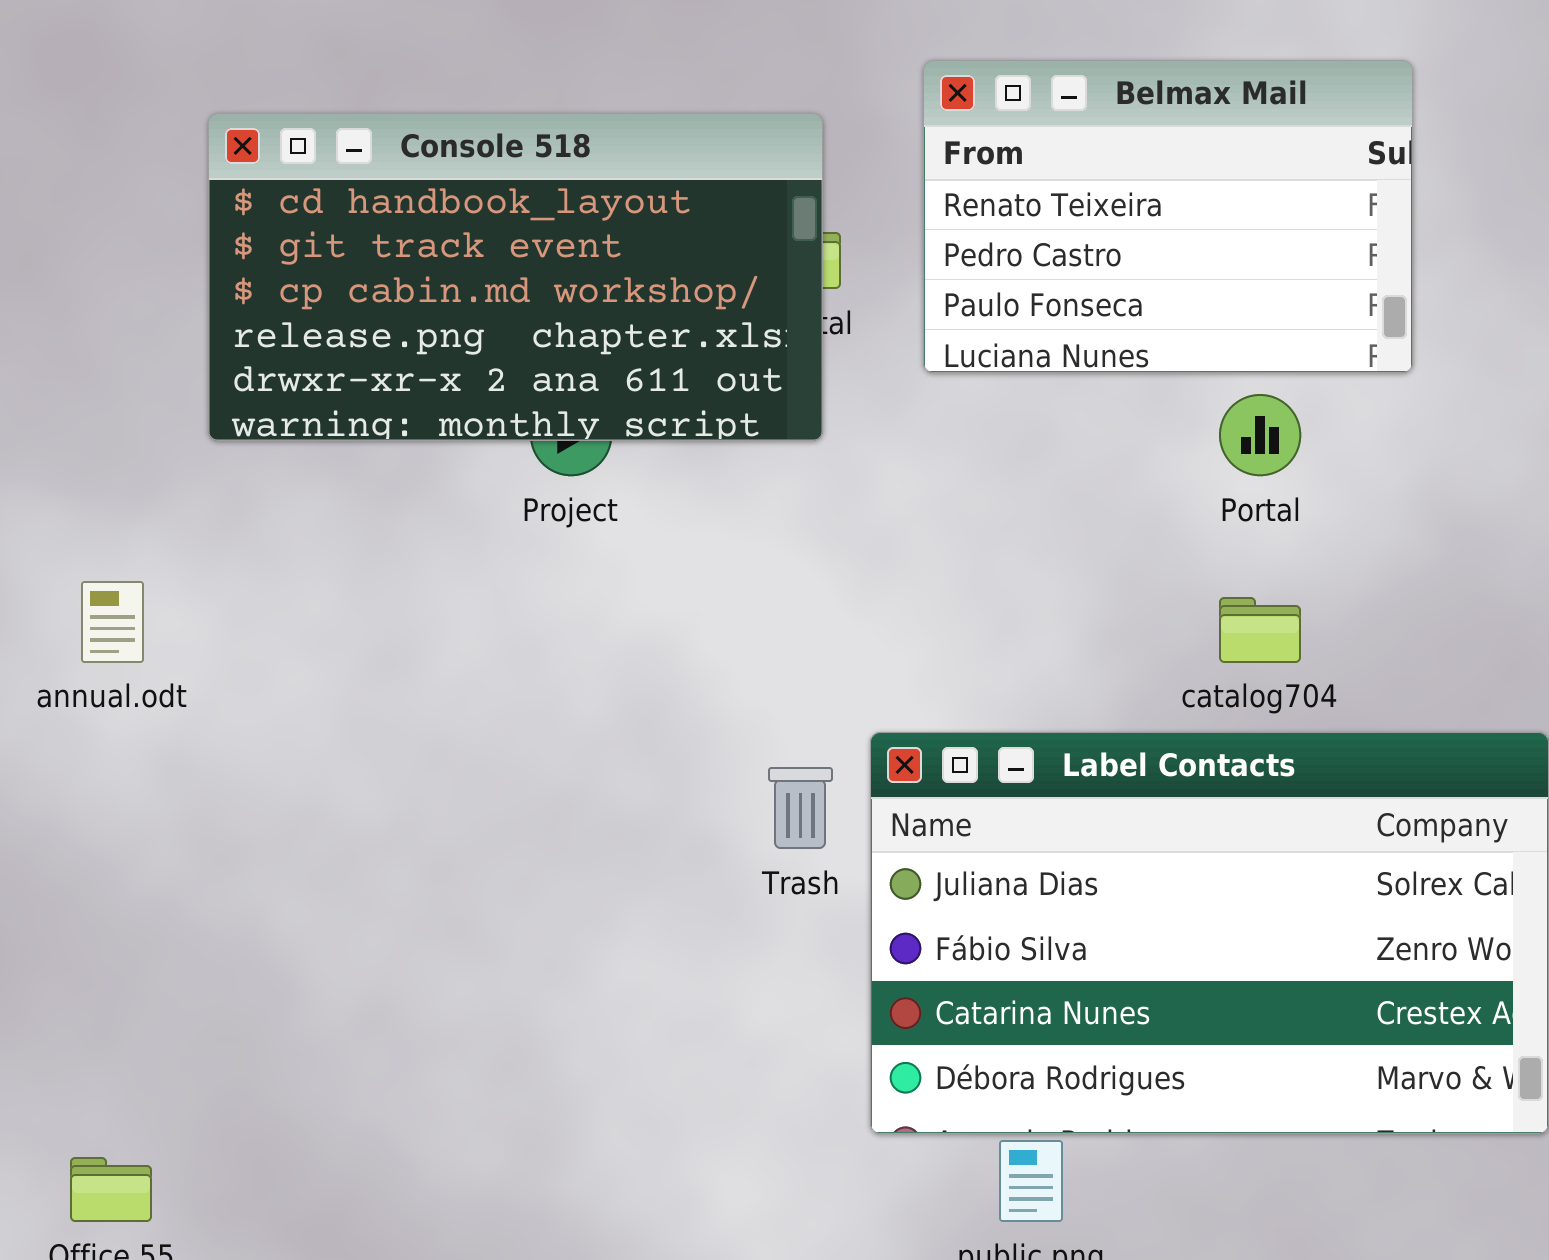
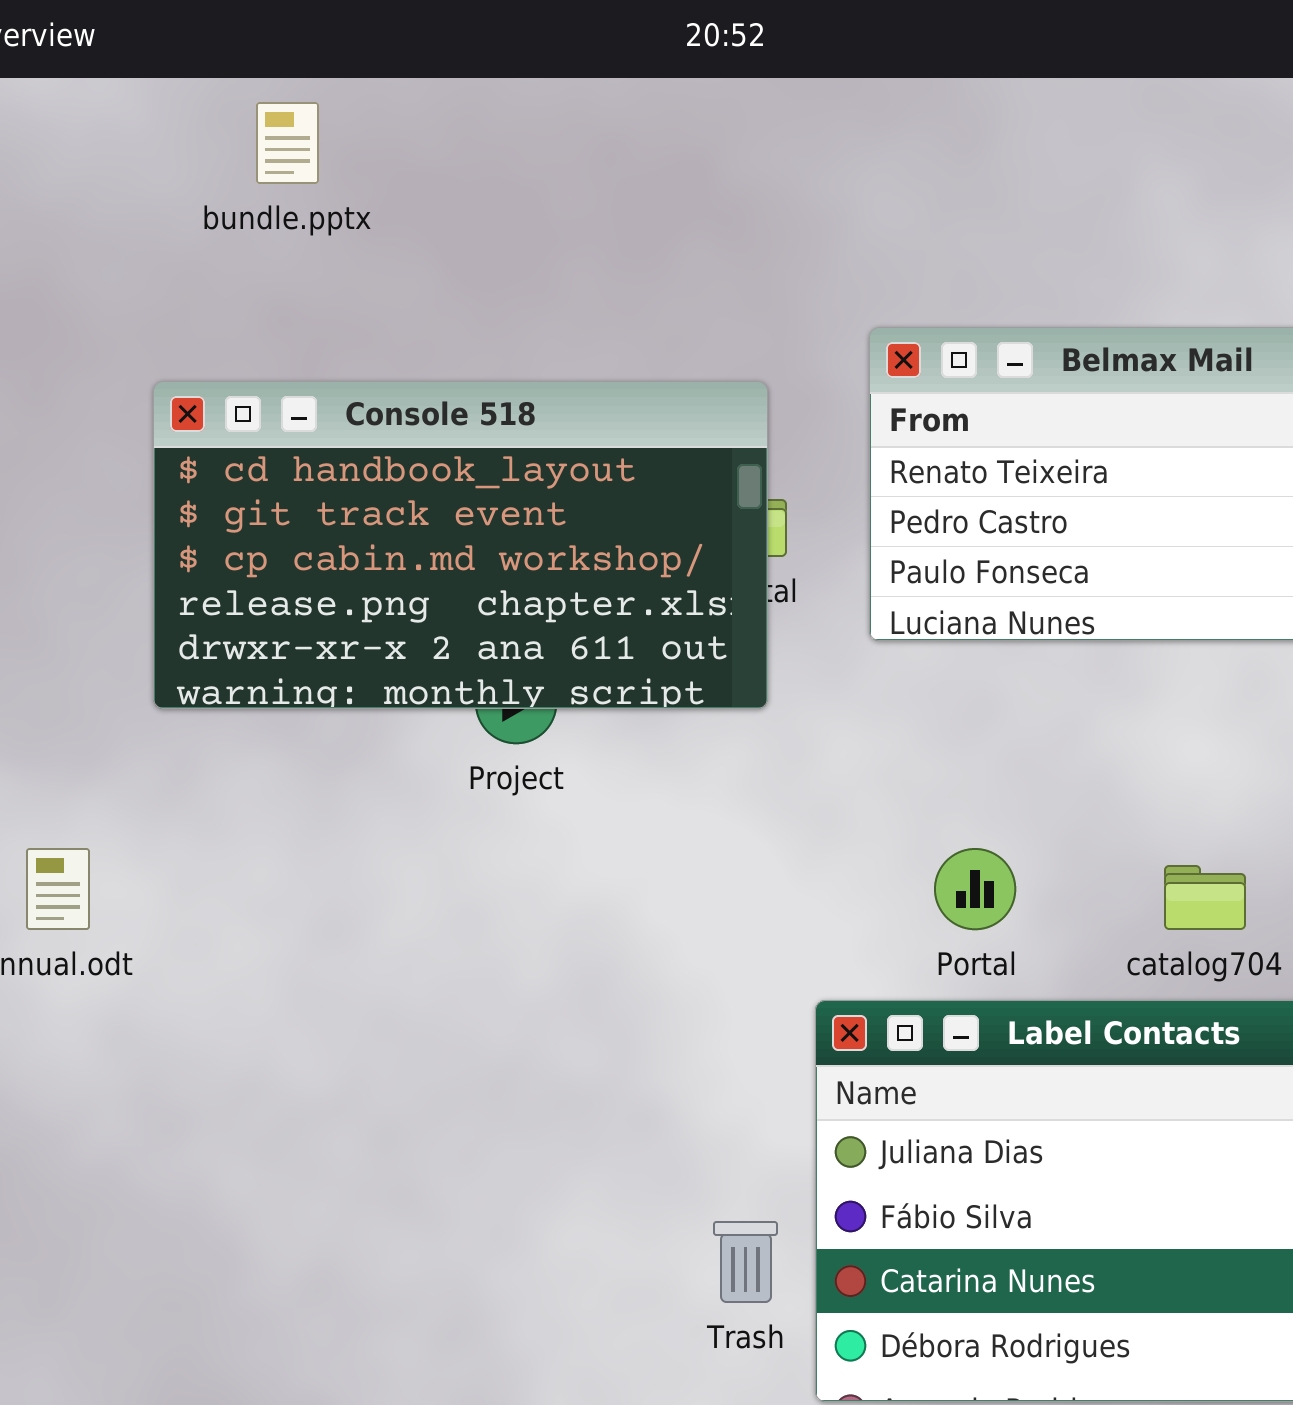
Portal: [1219,394,1301,476] -> [934,848,1016,930], moved
Trash: [768,767,833,849] -> [713,1221,778,1303], moved

